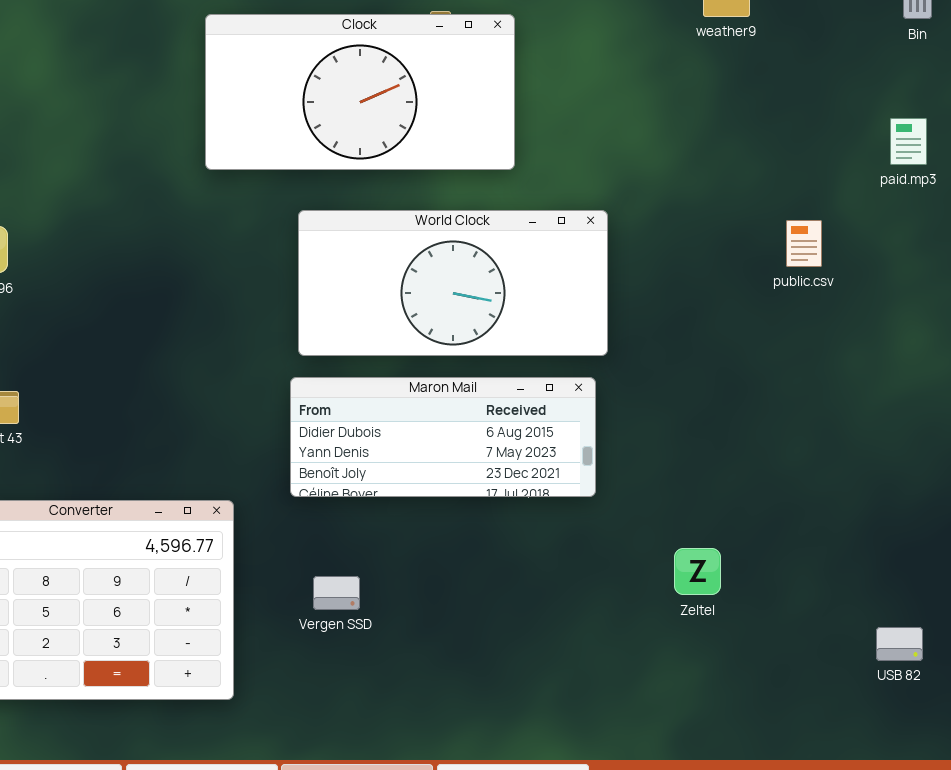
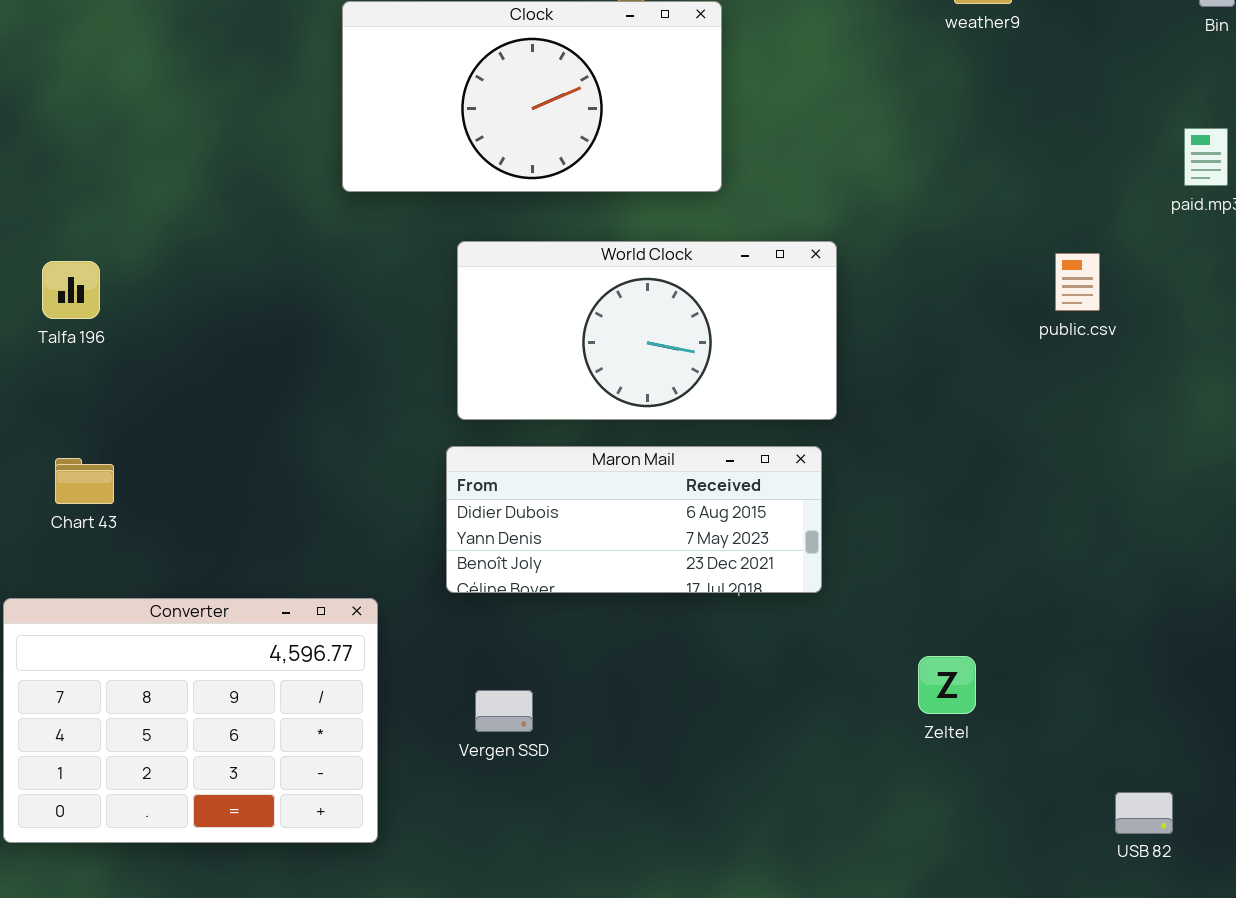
USB 82: [876,627,923,661] -> [1115,792,1173,834], moved

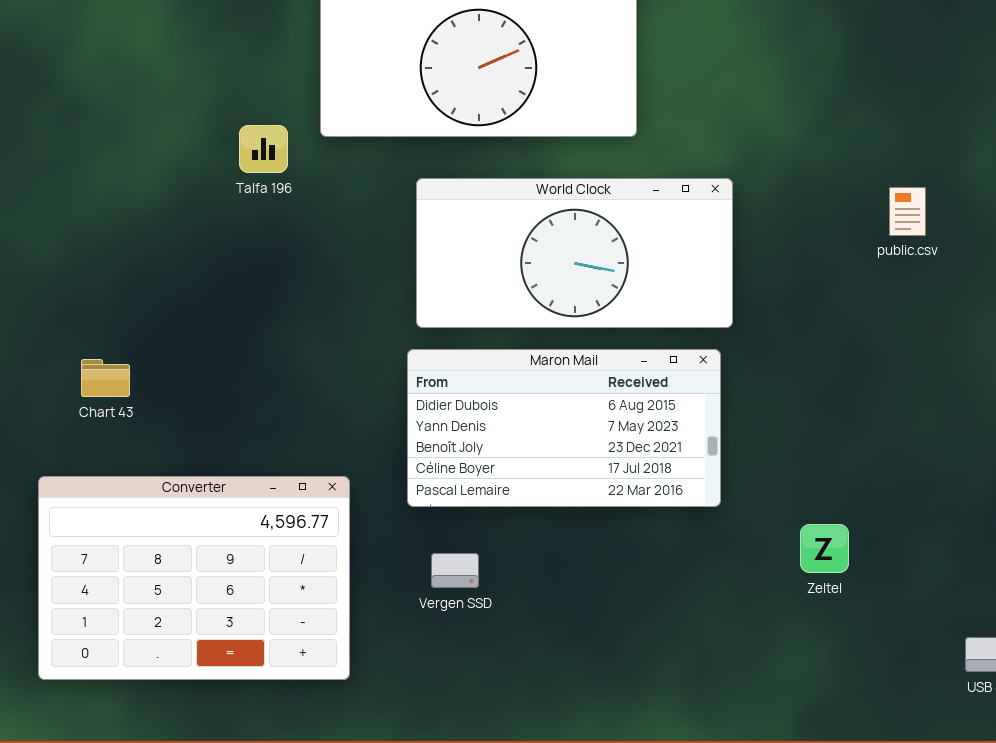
public.csv: [1055,253,1100,311] -> [889,187,926,236], moved
Talfa 196: [42,261,100,319] -> [239,125,288,173], moved
Maron Mail: [446,446,822,593] -> [407,349,721,507], resized

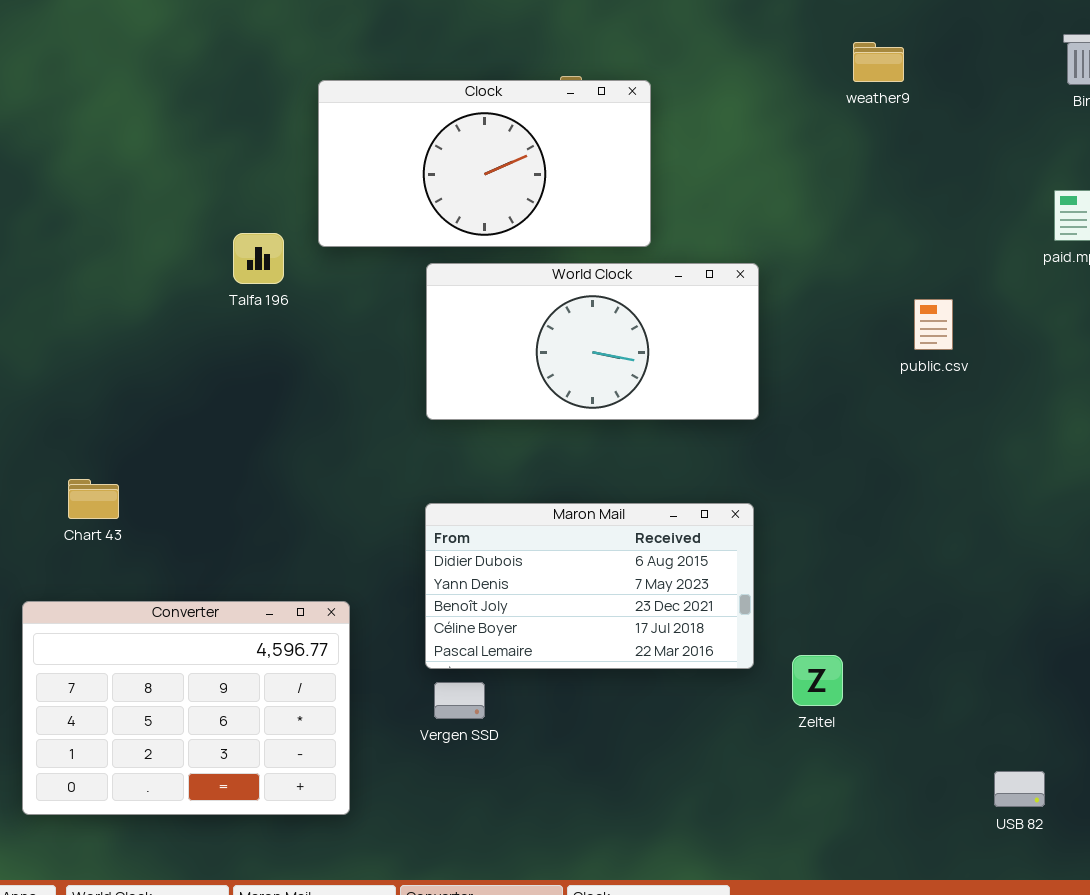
World Clock: [416,178,733,328] -> [426,263,759,420], moved
Maron Mail: [407,349,721,507] -> [425,503,754,669], moved
Zeltel: [800,524,849,573] -> [792,655,843,706], moved

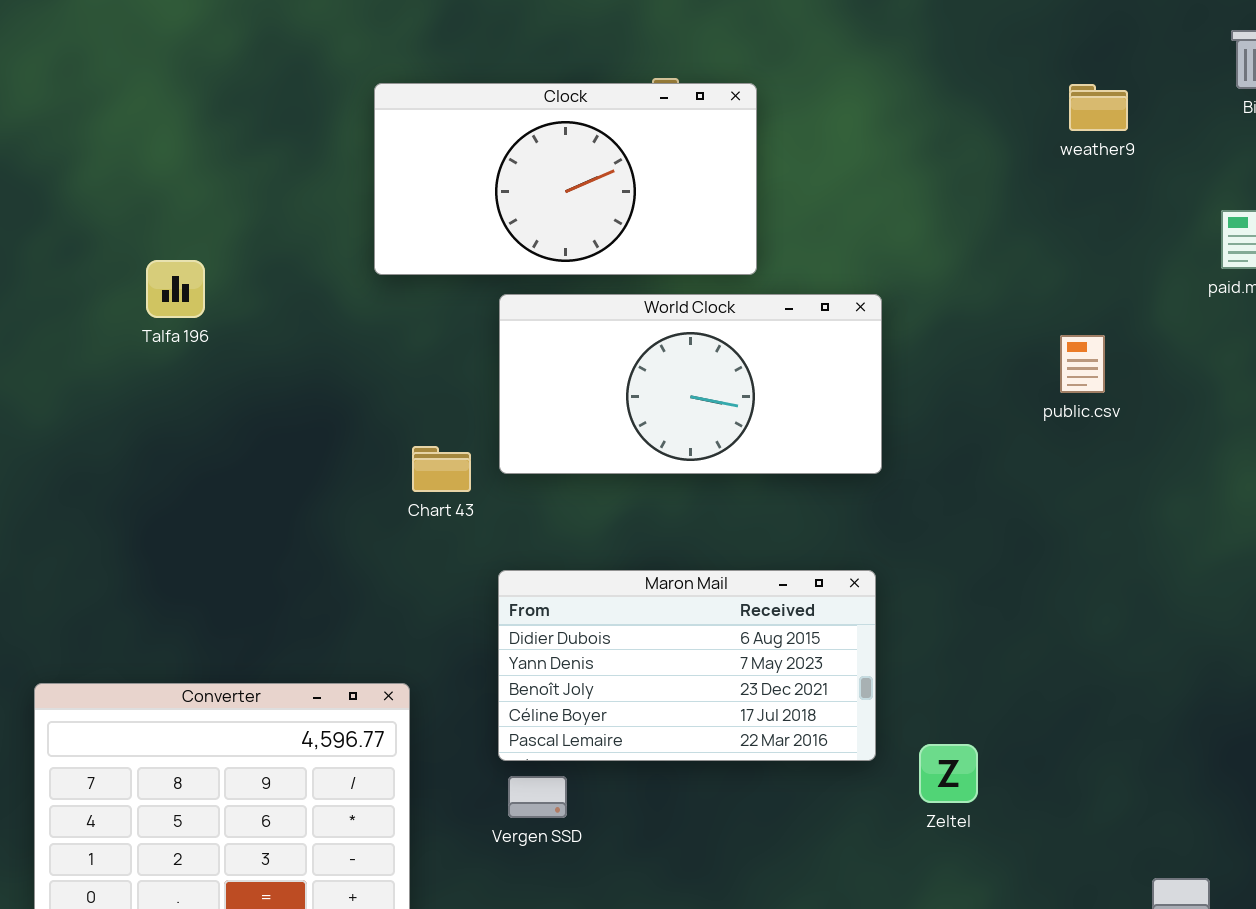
weather9: [853,42,904,82] -> [1069,84,1128,131], moved
Talfa 196: [233,233,284,284] -> [146,260,205,318], moved
Chart 43: [68,479,119,519] -> [412,446,471,492], moved

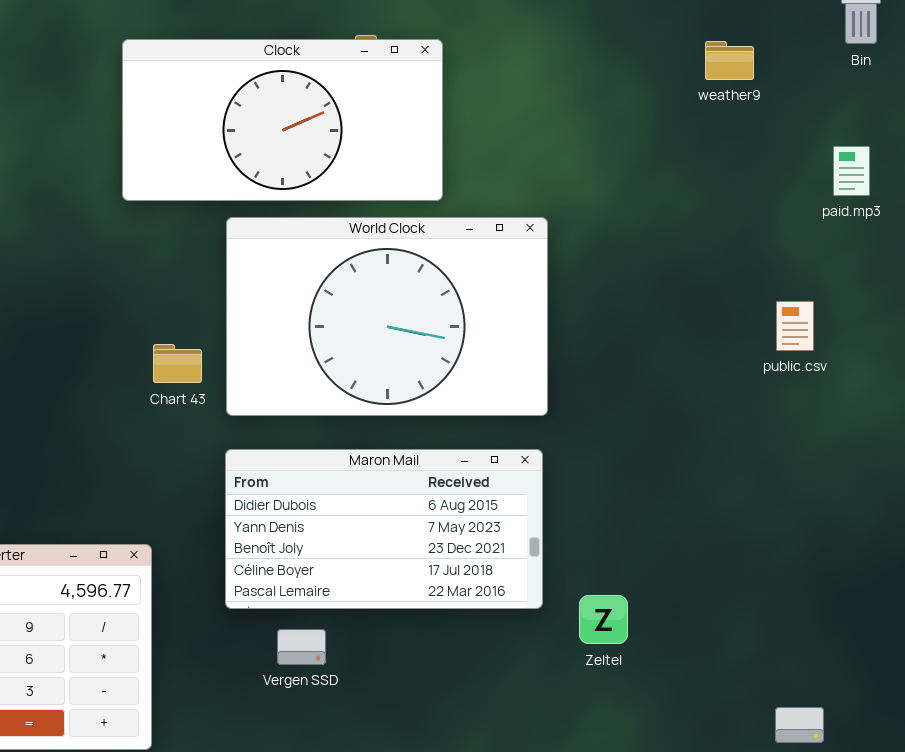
World Clock: [499,294,882,474] -> [226,217,548,416], resized
public.csv: [1060,335,1105,393] -> [776,301,814,351], moved
Vergen SSD: [508,776,567,818] -> [277,629,326,665], moved

